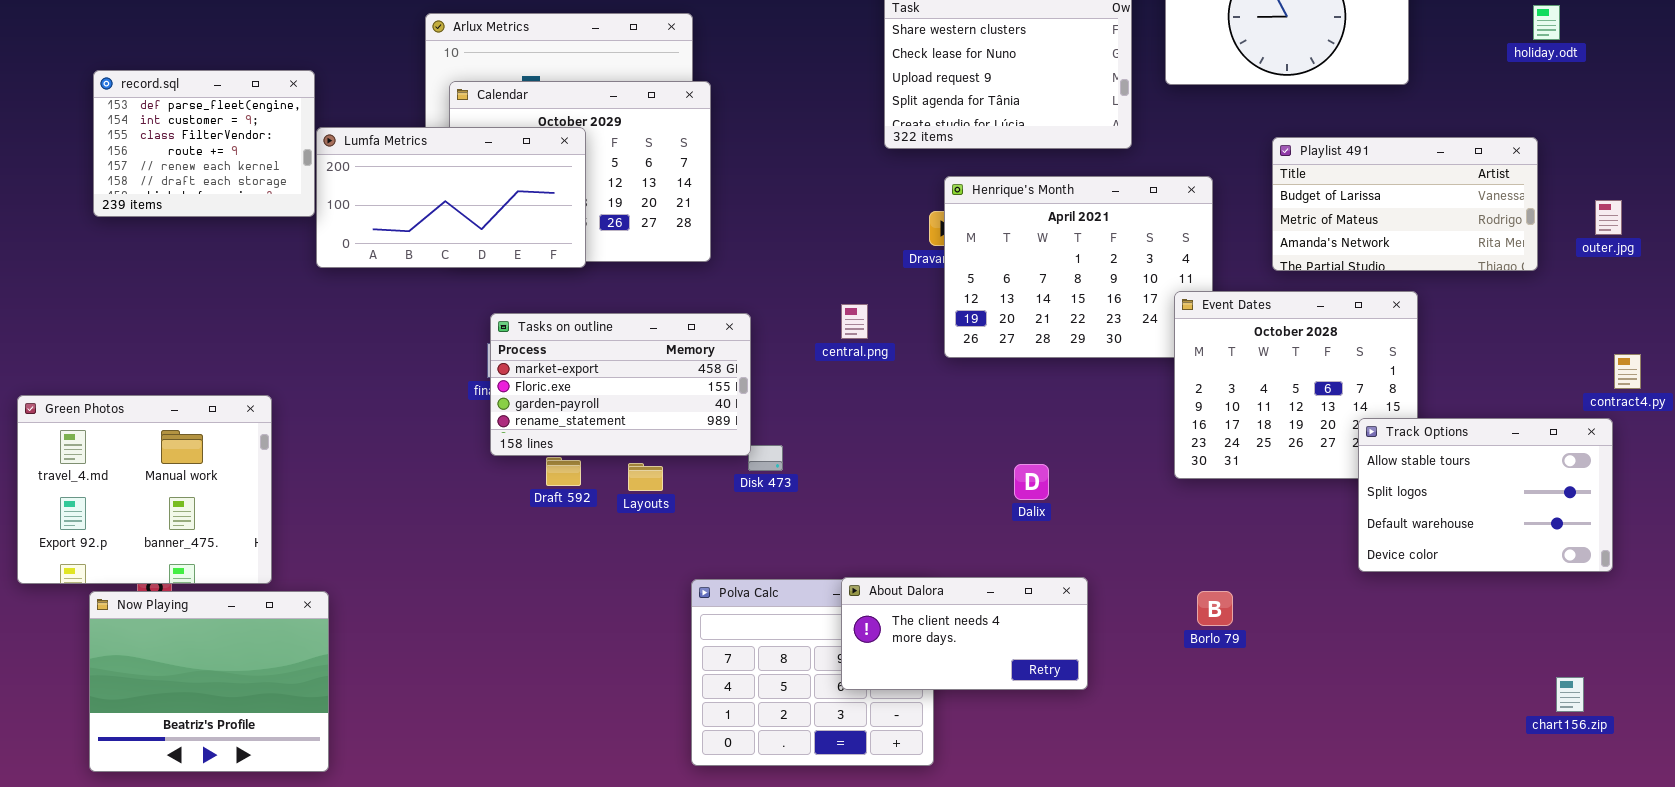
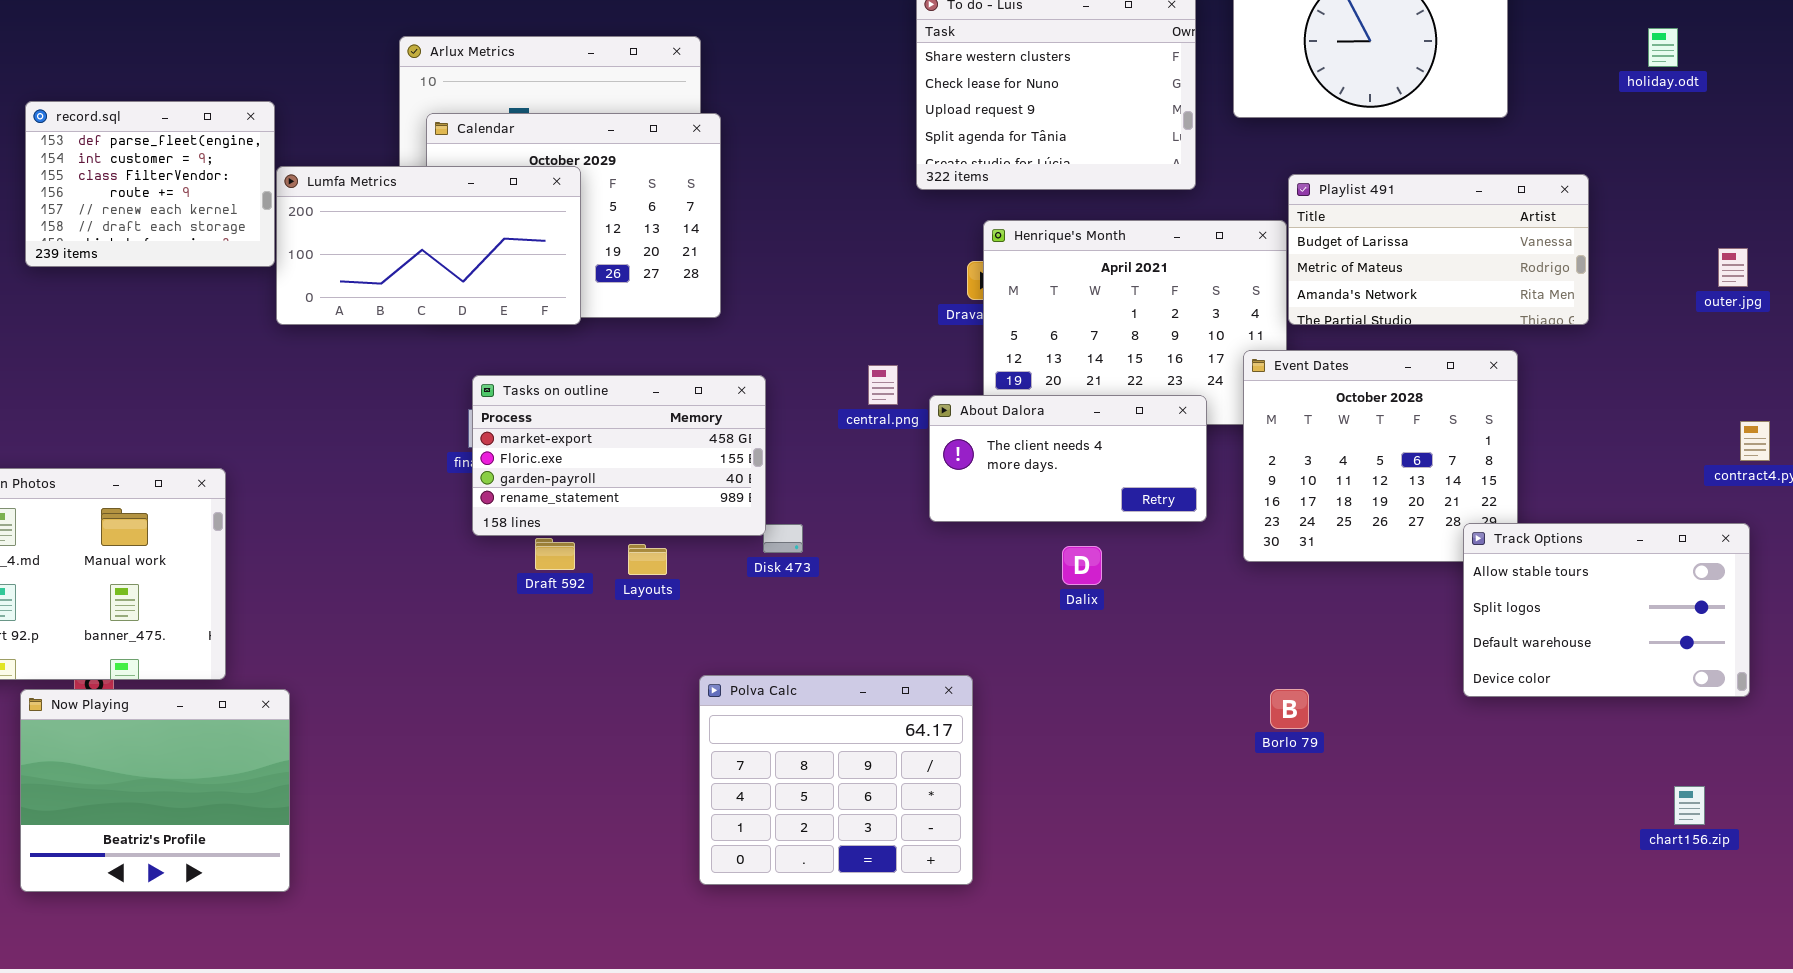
Playlist 491: [1272,137,1538,271] -> [1288,174,1589,325], moved
Track Options: [1358,418,1613,572] -> [1463,523,1750,697], moved
About Dalora: [841,577,1088,690] -> [929,395,1207,522], moved

